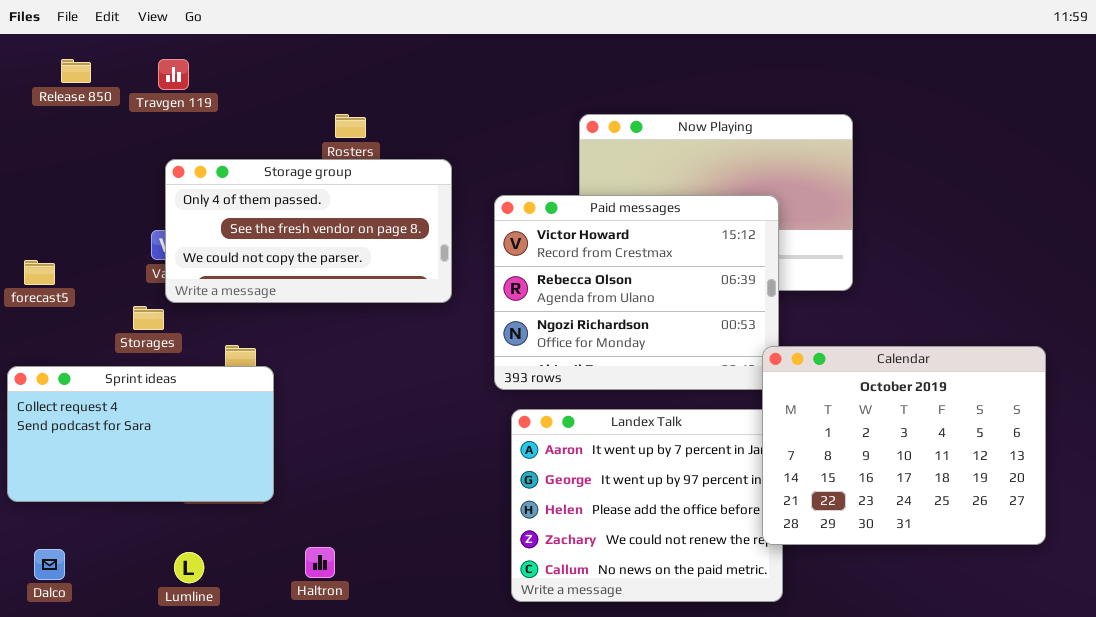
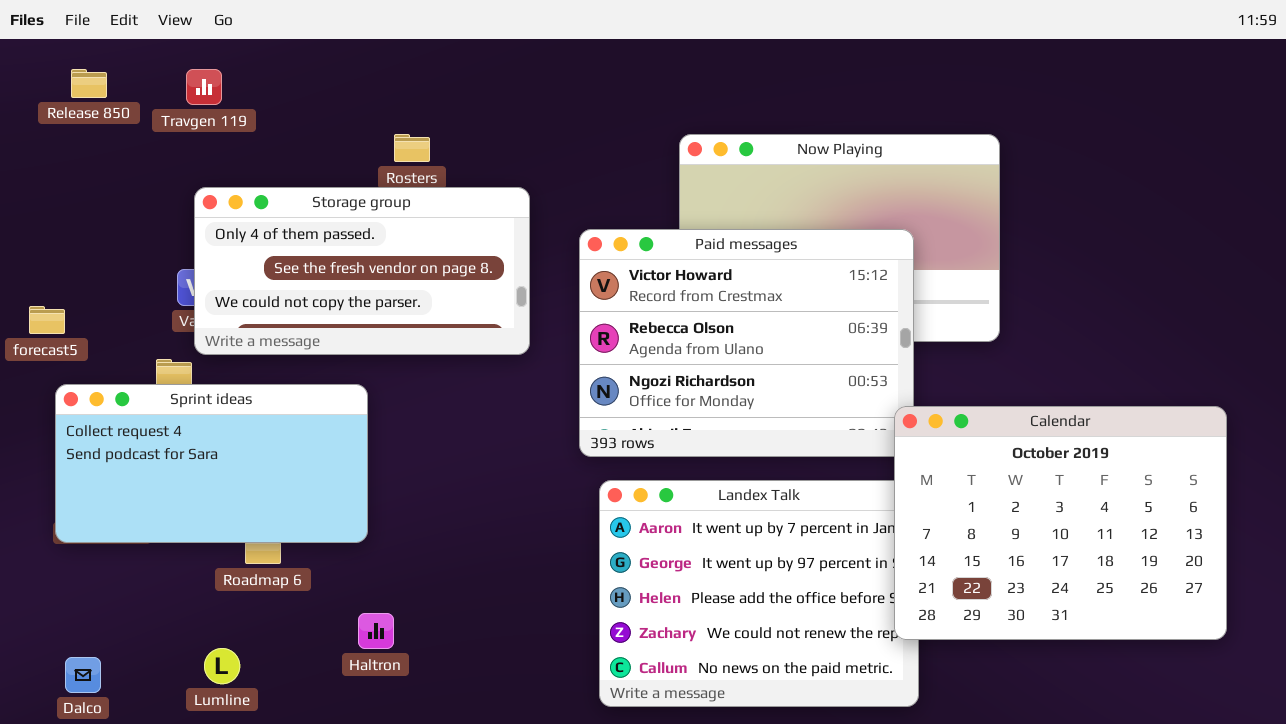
Sprint ideas: [7,366,274,502] -> [55,384,368,543], moved
Haltron: [305,547,335,578] -> [358,613,394,649], moved
Dalco: [34,549,65,580] -> [65,657,101,693], moved

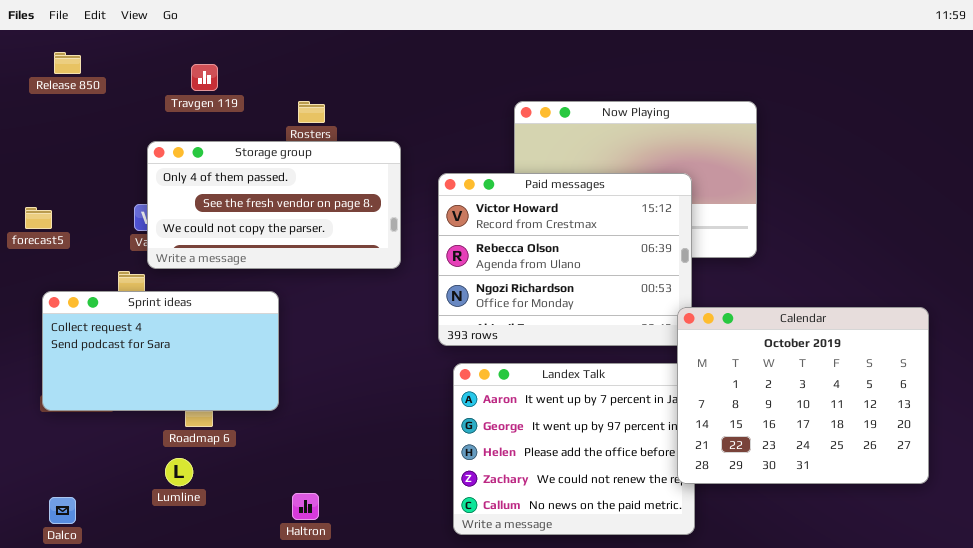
Travgen 119: [186,69,222,105] -> [191,64,218,91], moved
forecast5: [29,306,65,334] -> [25,207,52,229], moved
Haltron: [358,613,394,649] -> [292,493,319,520], moved
Lumline: [204,648,240,684] -> [165,458,193,486], moved

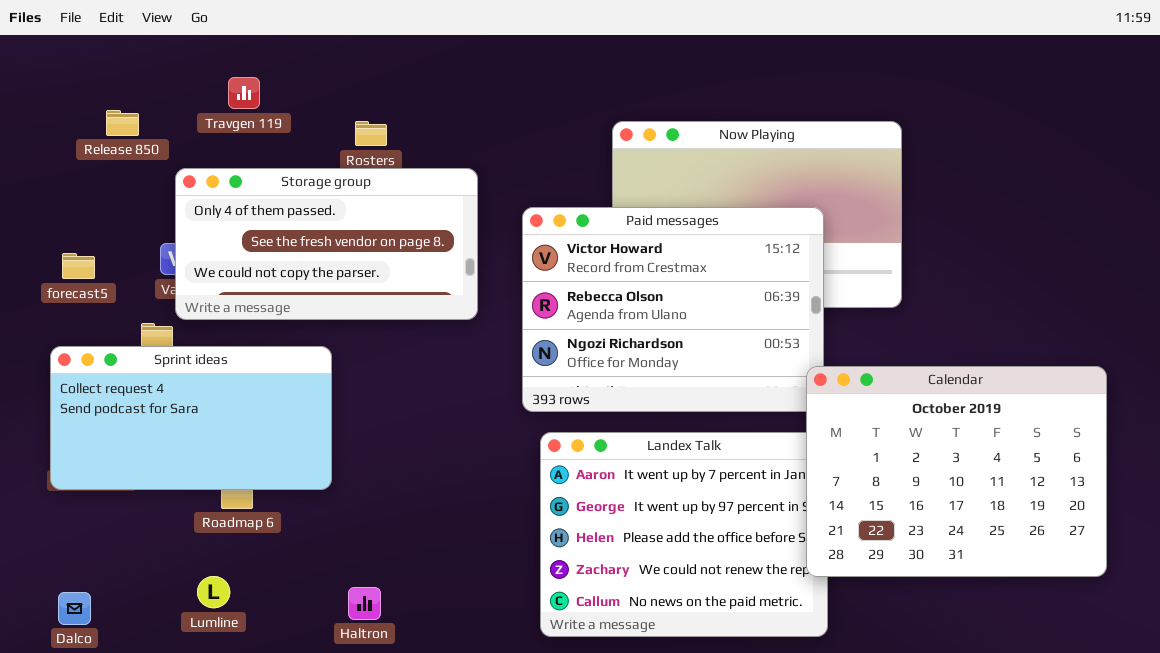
Release 850: [54,52,81,74] -> [106,110,139,136], moved
forecast5: [25,207,52,229] -> [62,253,95,279], moved
Lumline: [165,458,193,486] -> [197,576,230,608], moved

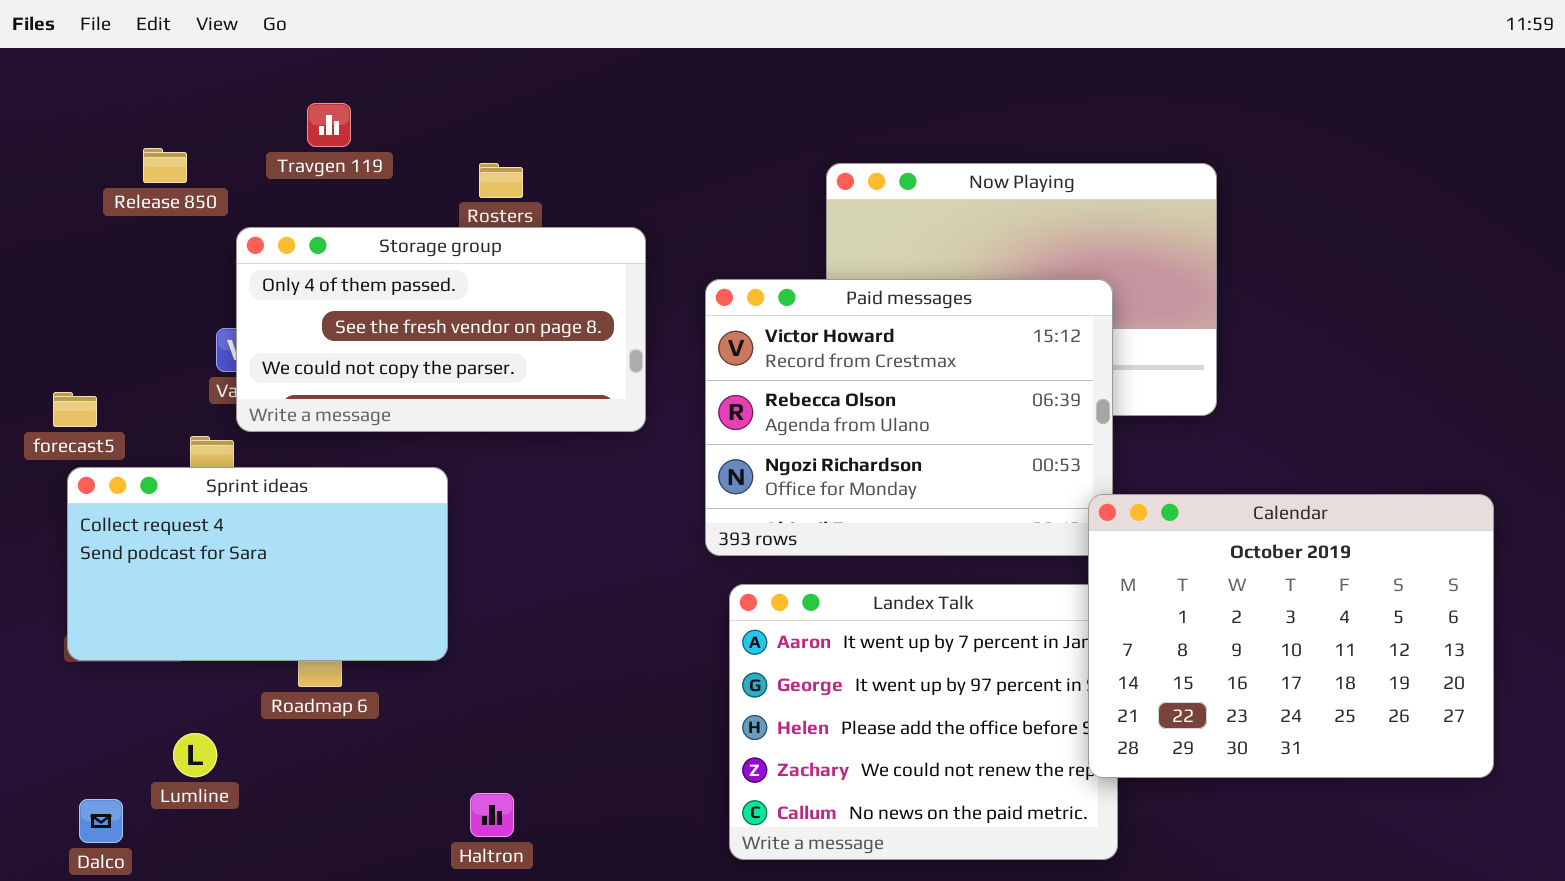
forecast5: [62,253,95,279] -> [53,392,97,427], moved
Lumline: [197,576,230,608] -> [173,733,217,777], moved

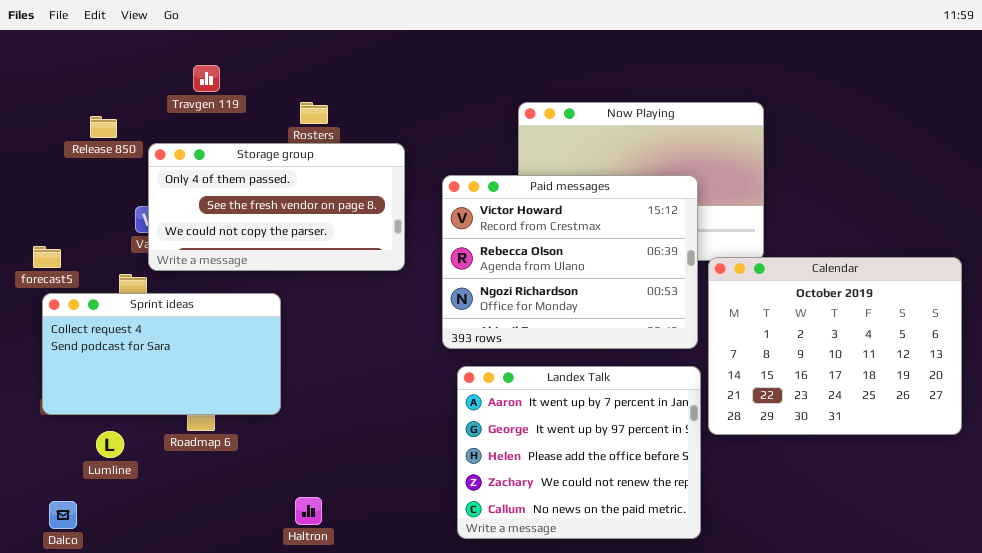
Release 850: [143,148,187,183] -> [90,116,117,138], moved
Calendar: [1088,494,1494,778] -> [708,257,962,435], moved
Lumline: [173,733,217,777] -> [96,431,124,458], moved

